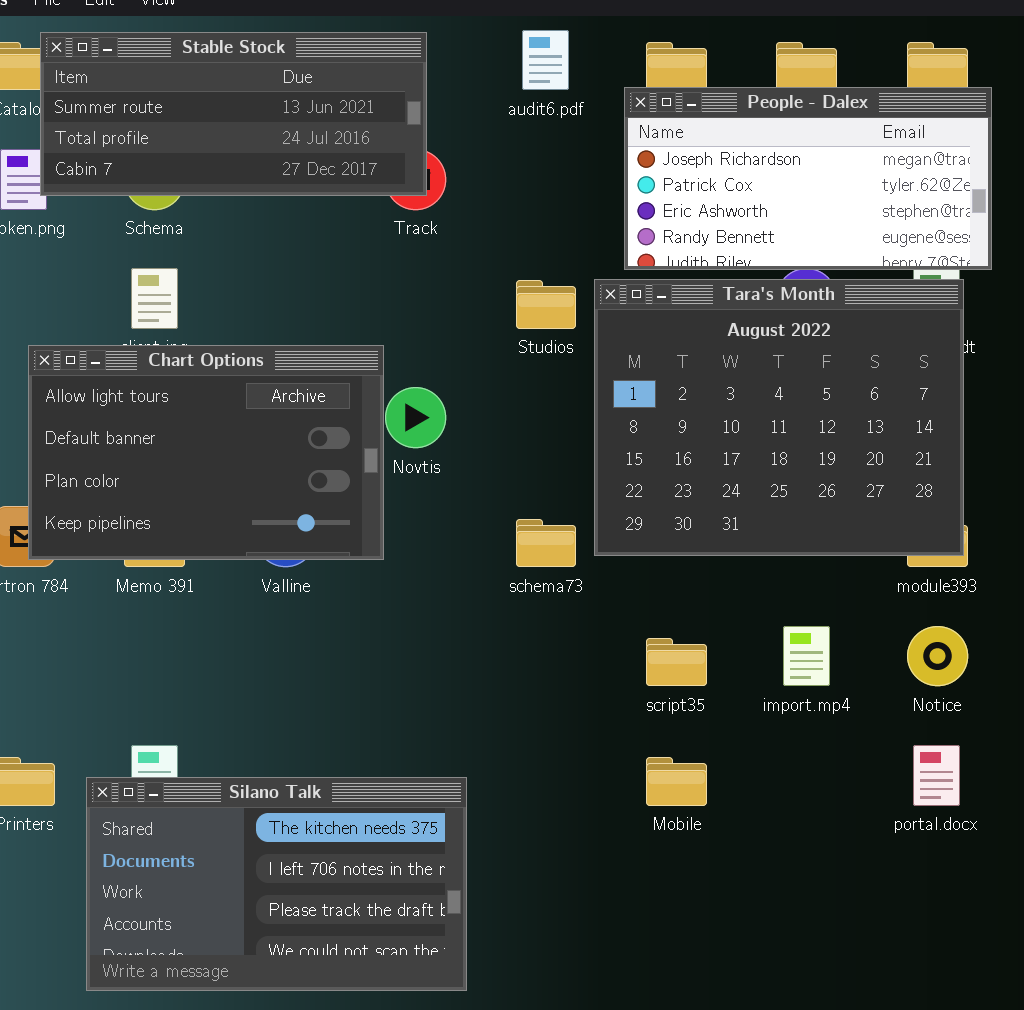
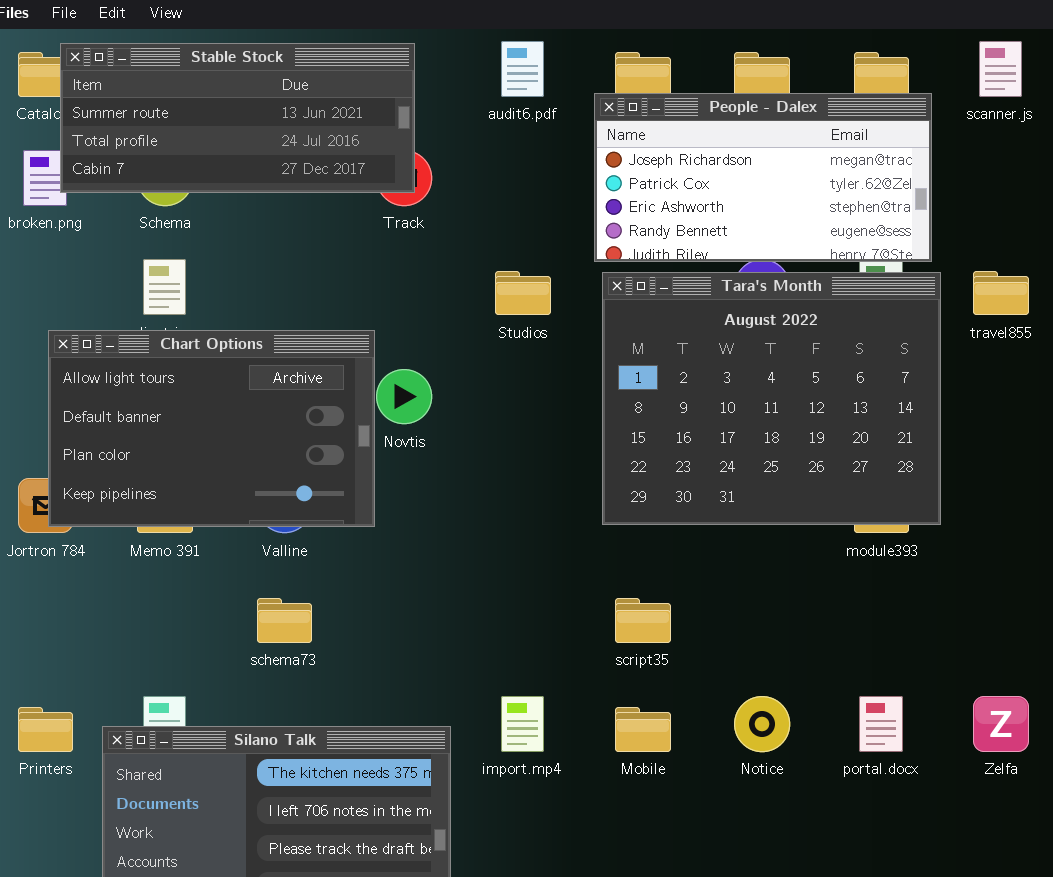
Tara's Month: [594,279,964,556] -> [602,272,941,525], moved
schema73: [516,519,576,567] -> [257,598,312,643], moved
import.mp4: [783,626,830,686] -> [501,696,544,752], moved
Notice: [907,626,968,686] -> [734,696,790,752], moved

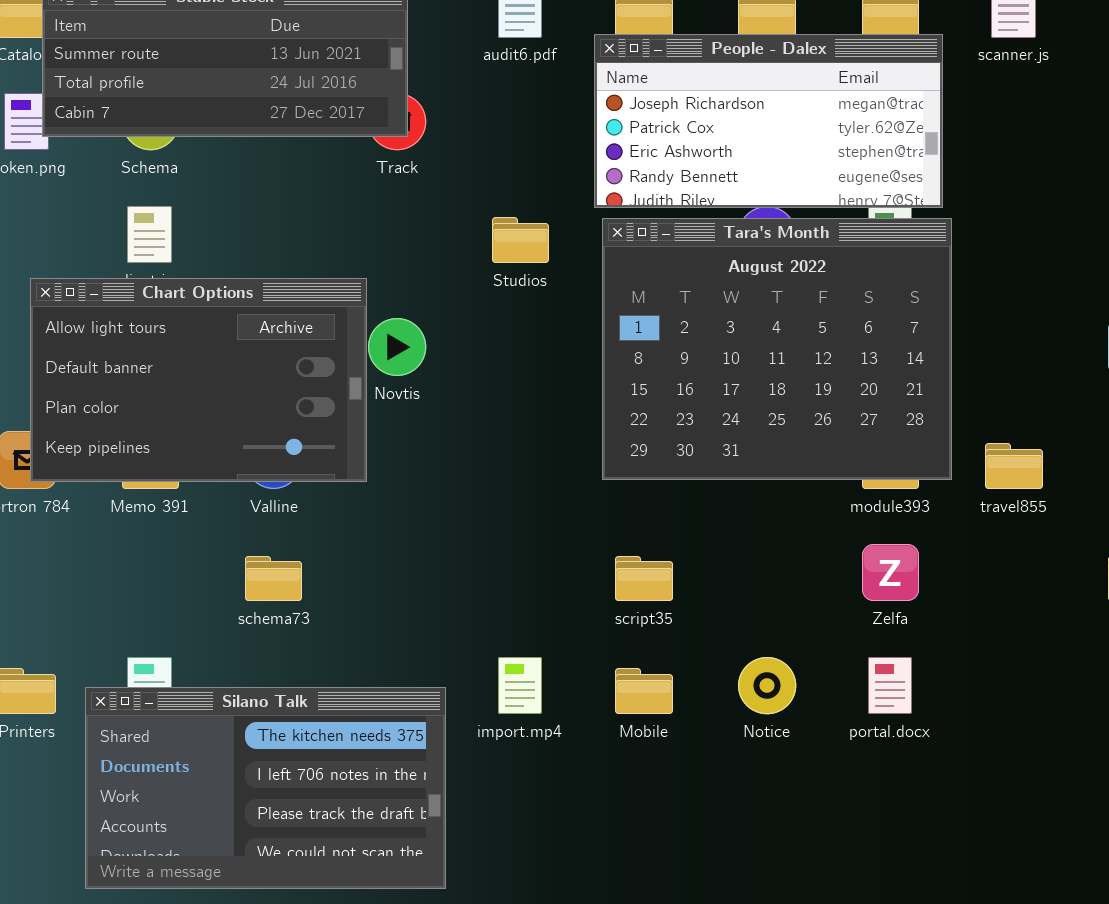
travel855: [973,271,1029,315] -> [985,443,1043,489], moved
Zelfa: [973,696,1029,752] -> [862,544,919,601], moved

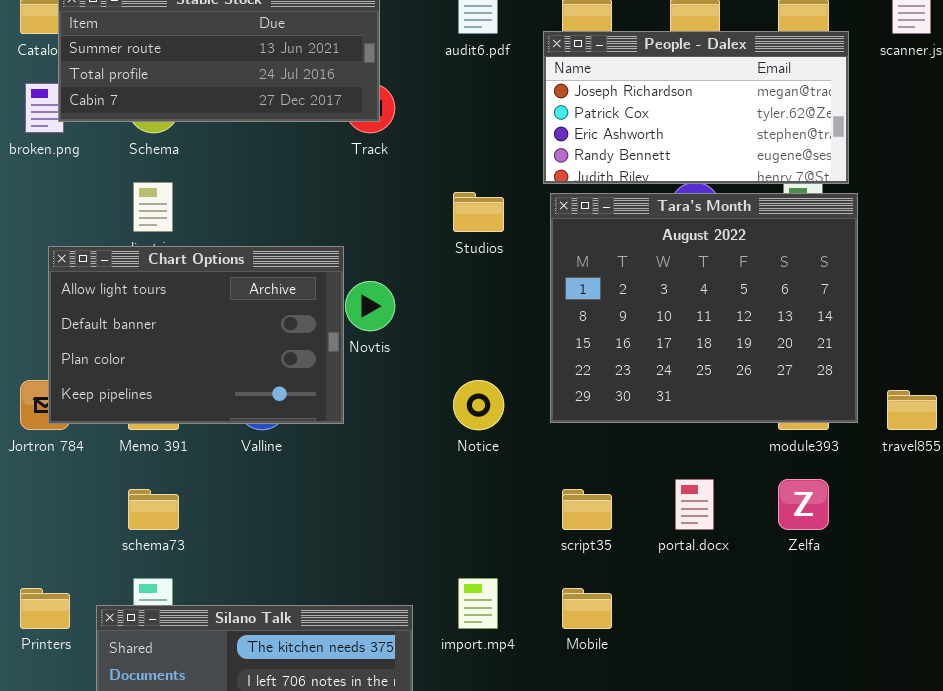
schema73: [245,556,302,601] -> [128,489,179,530], moved
Notice: [738,657,796,714] -> [453,380,504,430], moved
portal.docx: [868,657,912,714] -> [675,479,714,530], moved

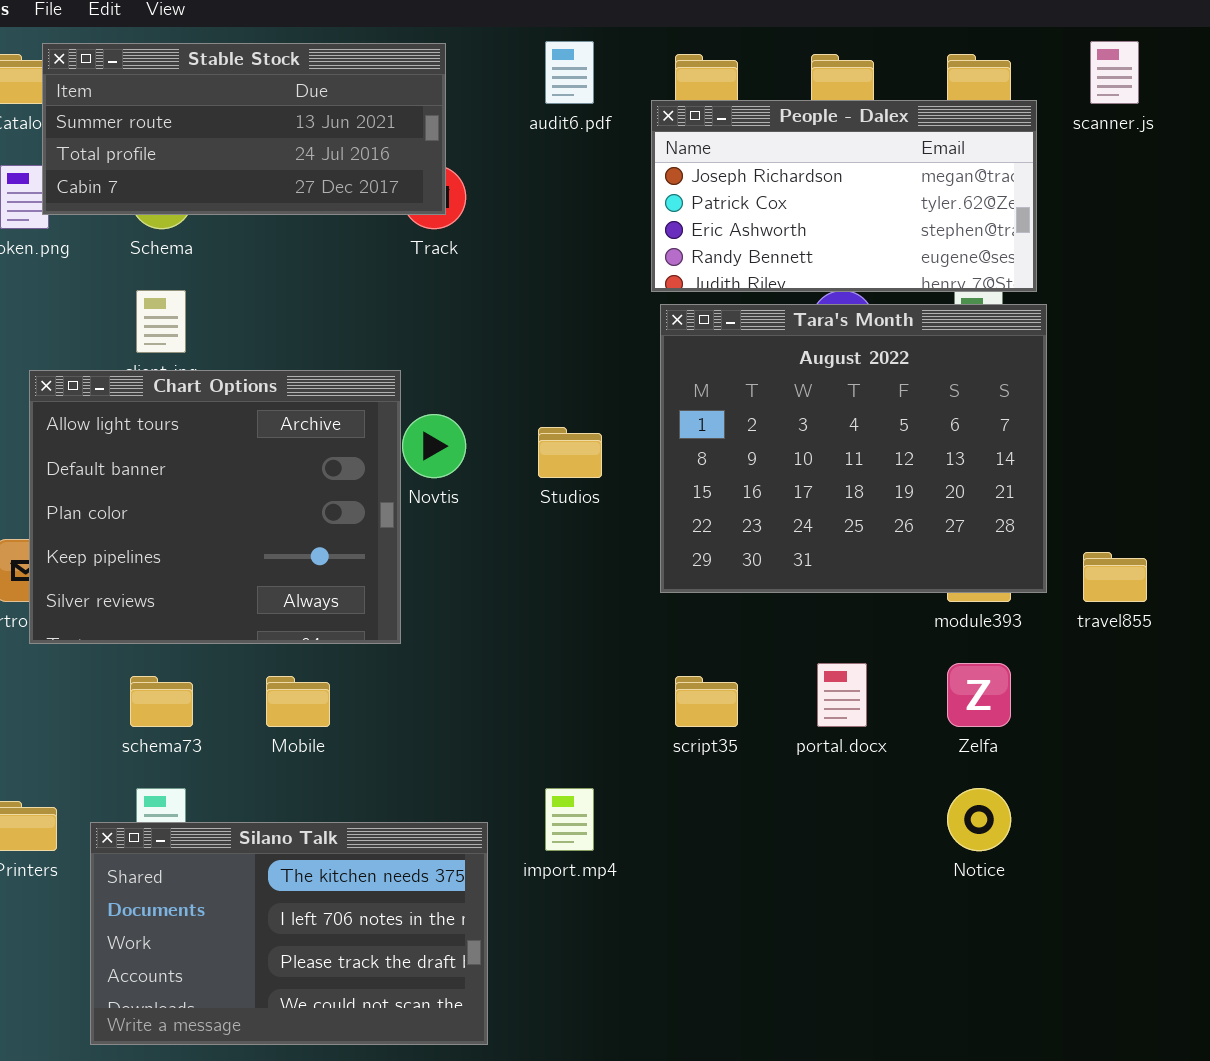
Studios: [453,192,504,232] -> [538,427,602,478], moved
Chart Options: [48,246,344,424] -> [29,370,401,644], resized
Notice: [453,380,504,430] -> [947,788,1011,851], moved
Mobile: [562,588,612,629] -> [266,676,330,727], moved

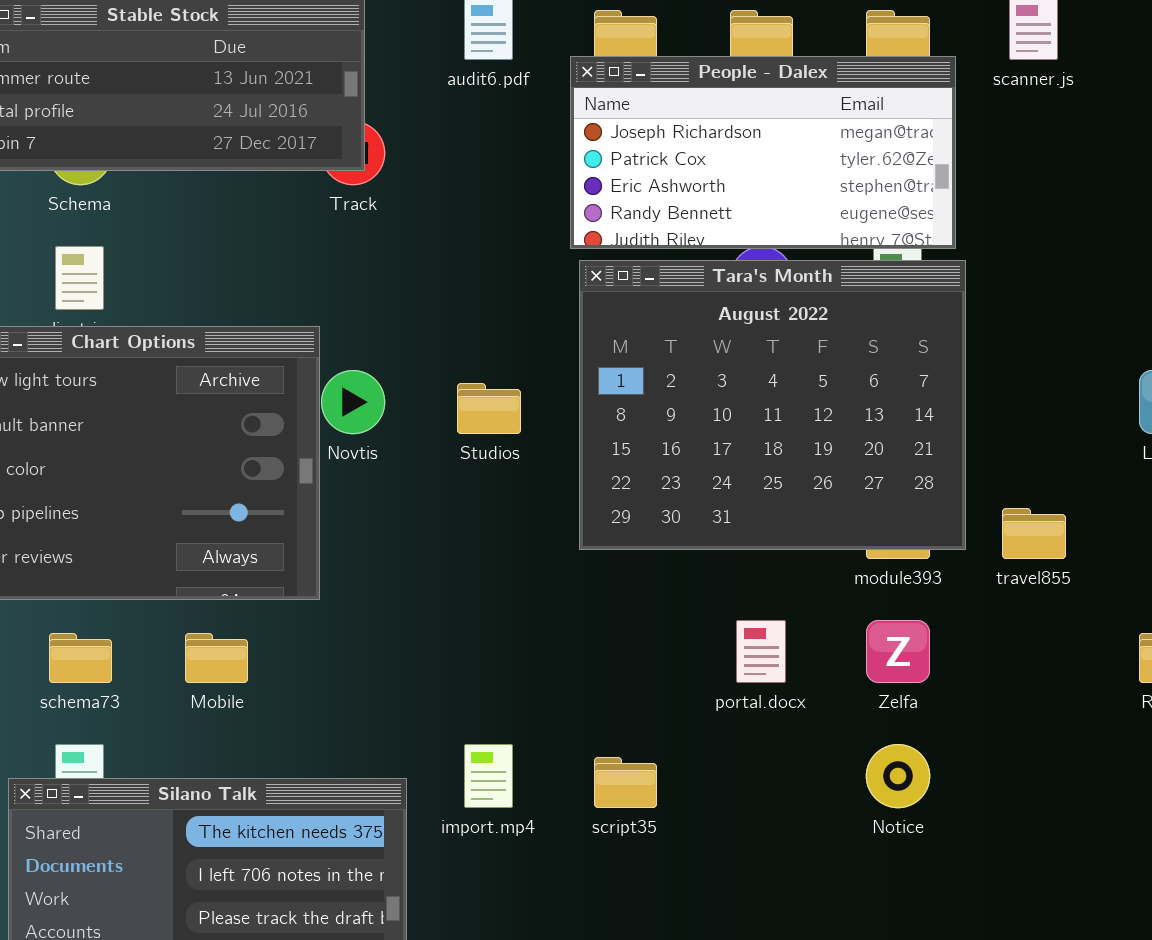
script35: [675,676,738,727] -> [594,757,657,808], moved

